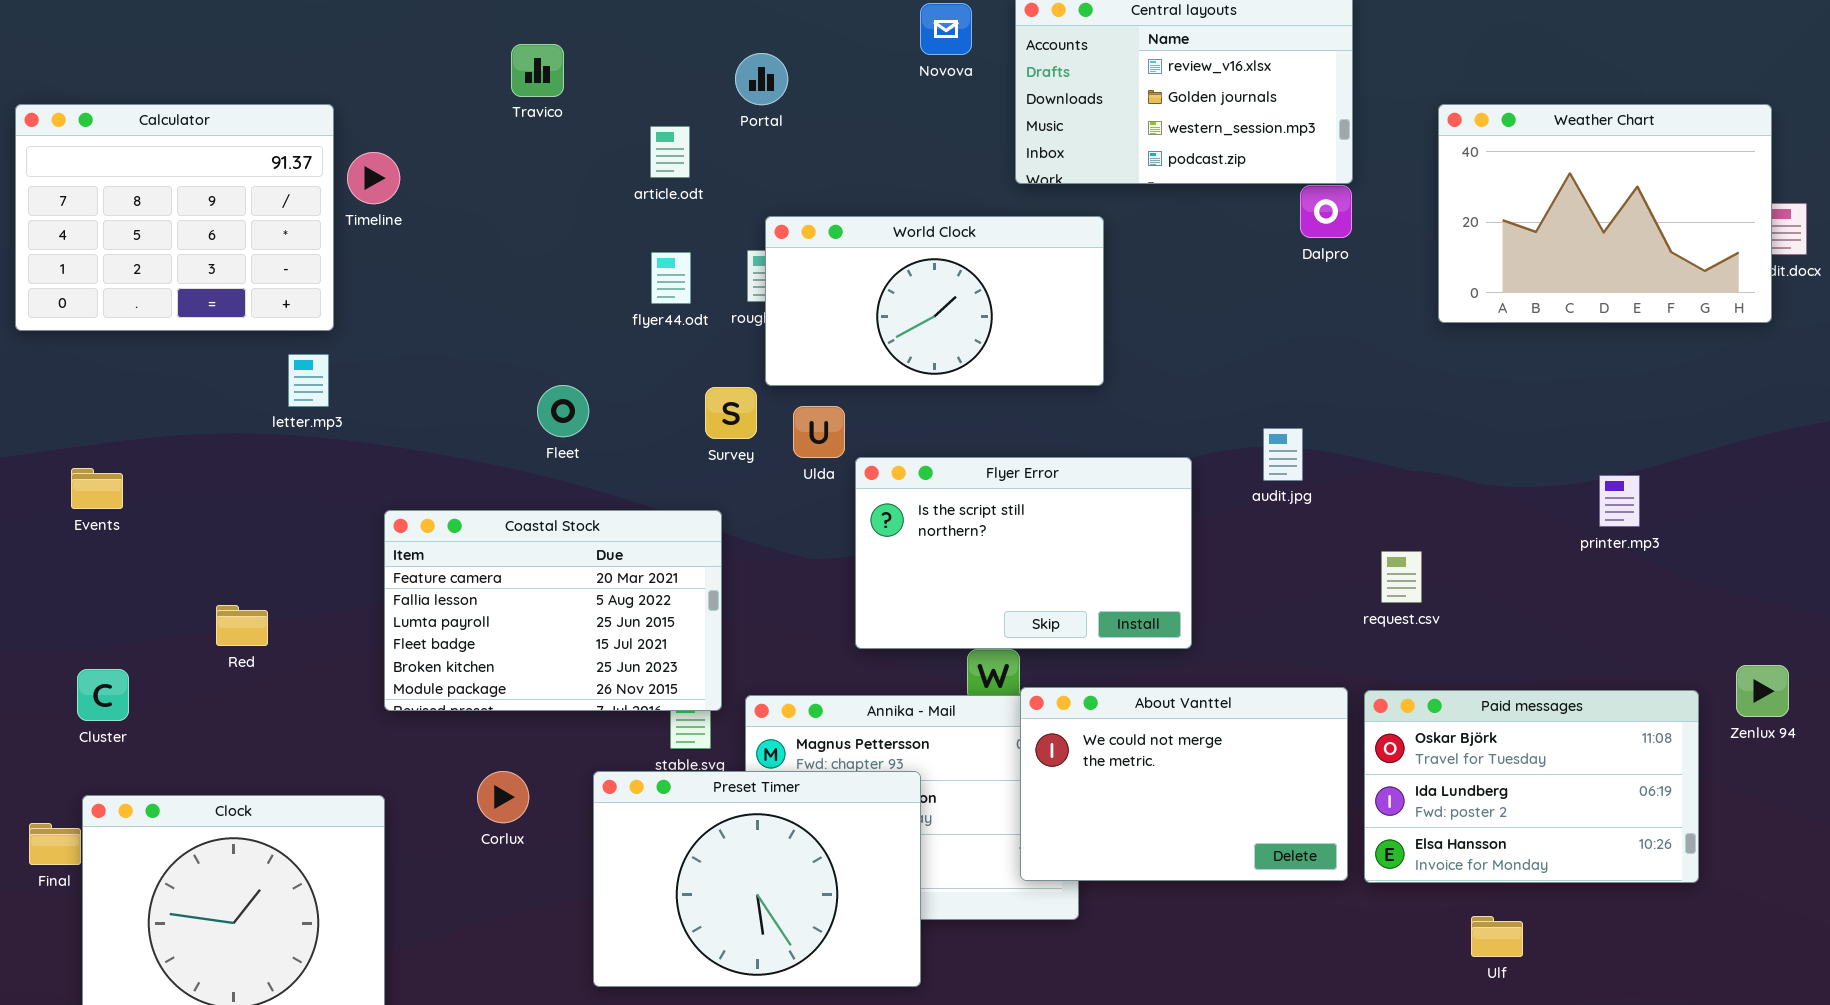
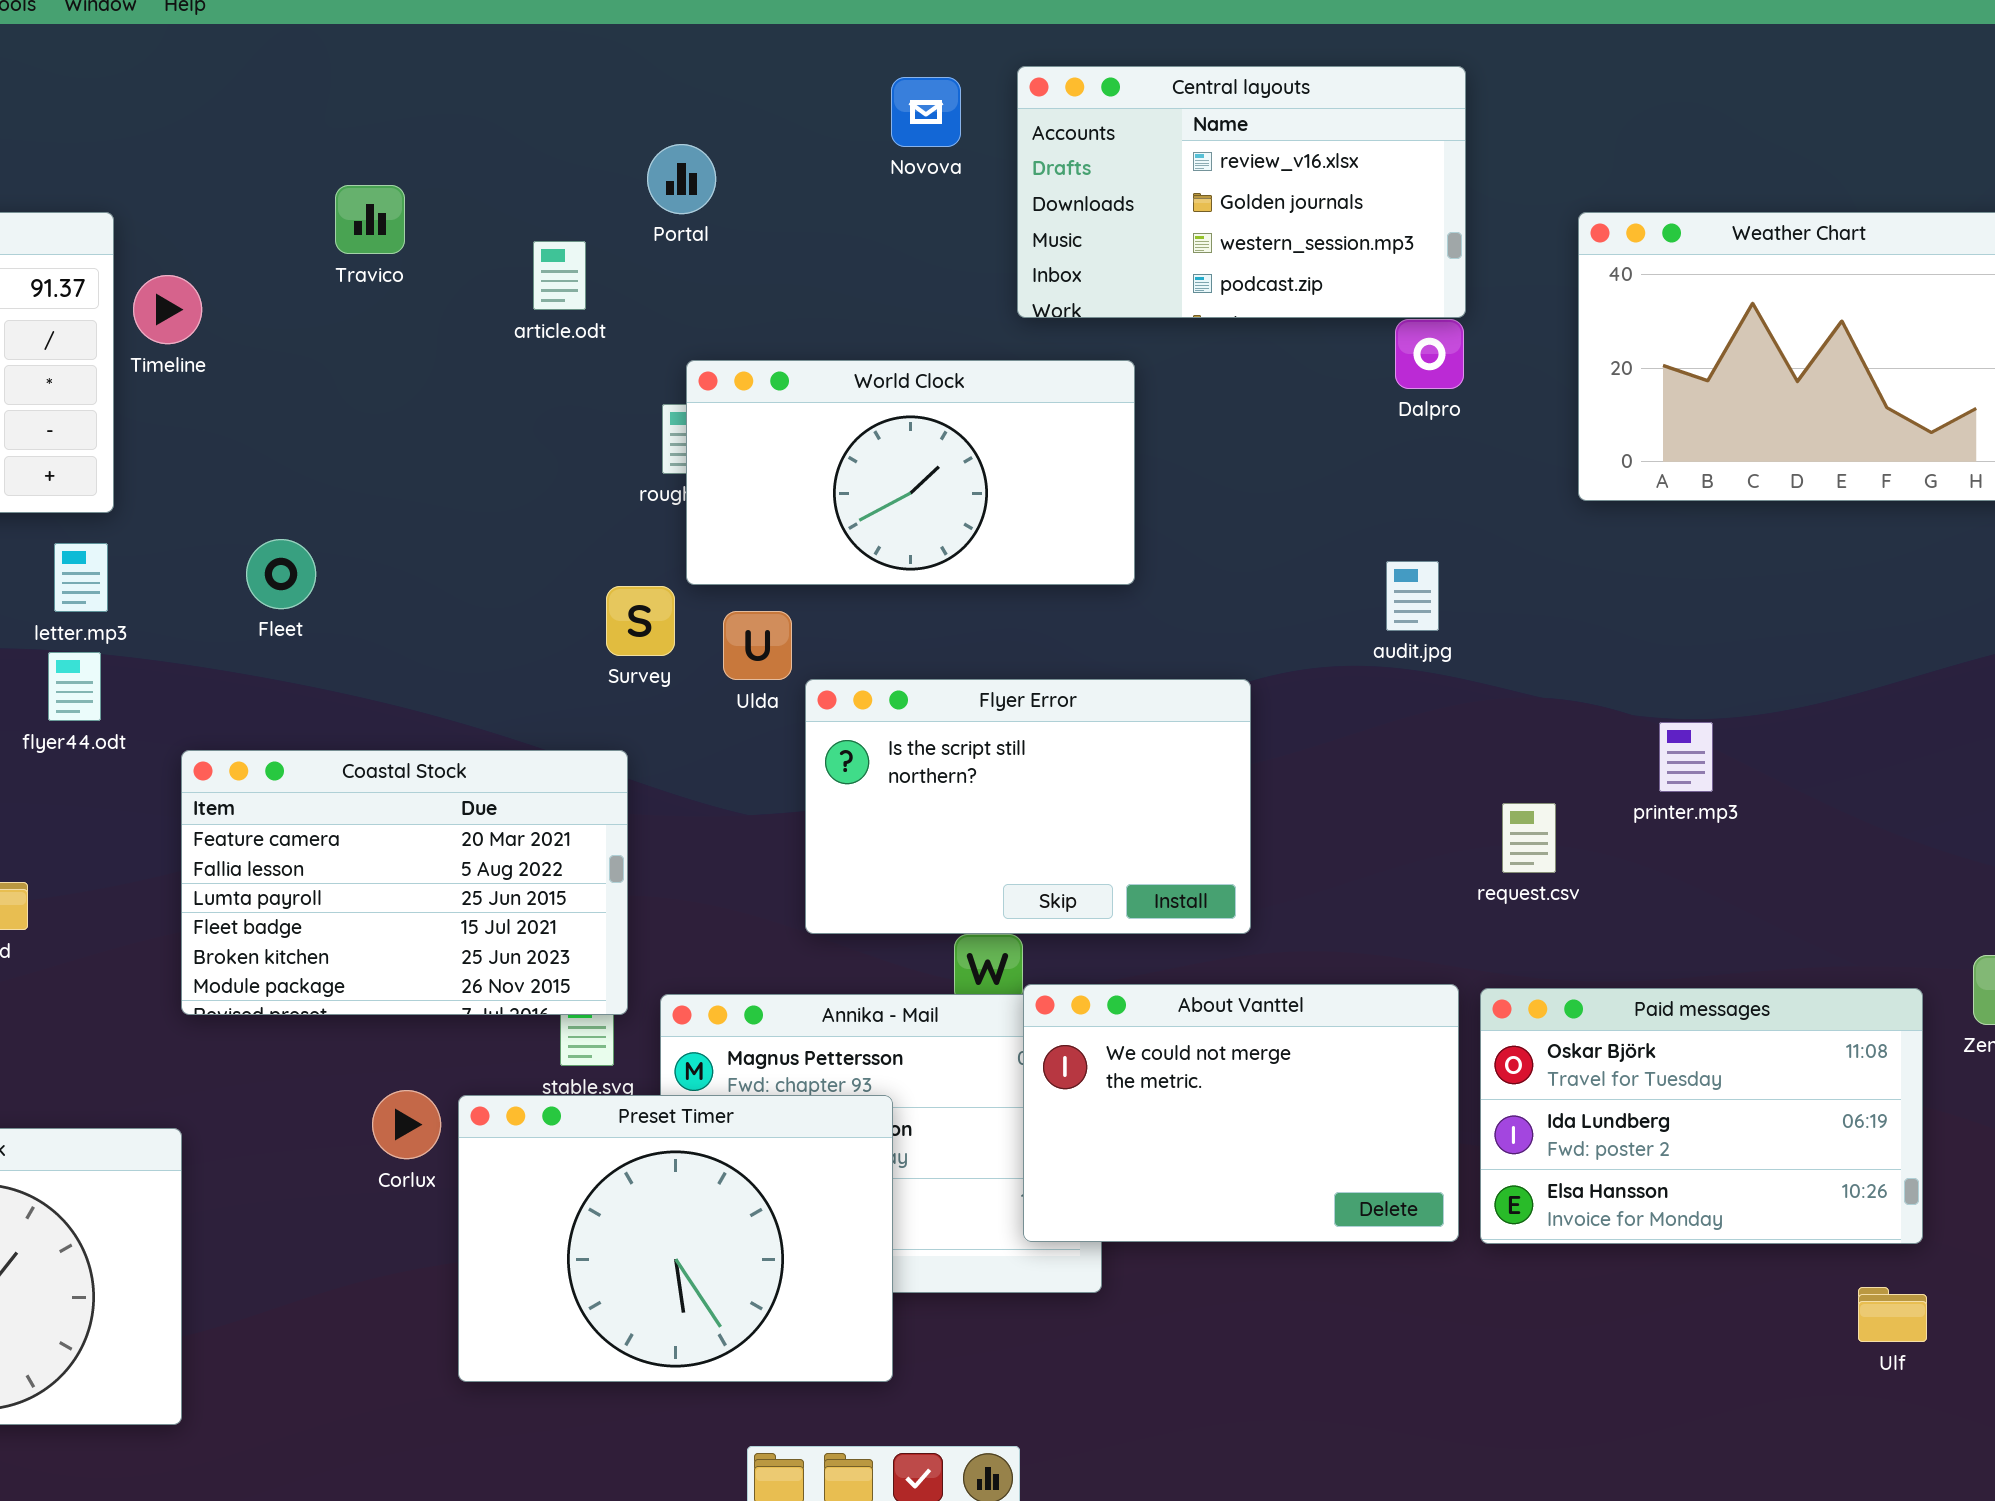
Travico: [511,44,564,97] -> [335,185,405,254], moved
flyer44.odt: [651,252,691,304] -> [48,652,101,721], moved
Fleet: [537,385,589,437] -> [246,539,316,609], moved
audit.jpg: [1263,428,1303,481] -> [1386,561,1439,631], moved
printer.mp3: [1599,475,1640,527] -> [1659,722,1713,792], moved
Corlux: [477,771,529,823] -> [372,1090,441,1159], moved
Ulf: [1471,916,1523,957] -> [1858,1287,1927,1342], moved

